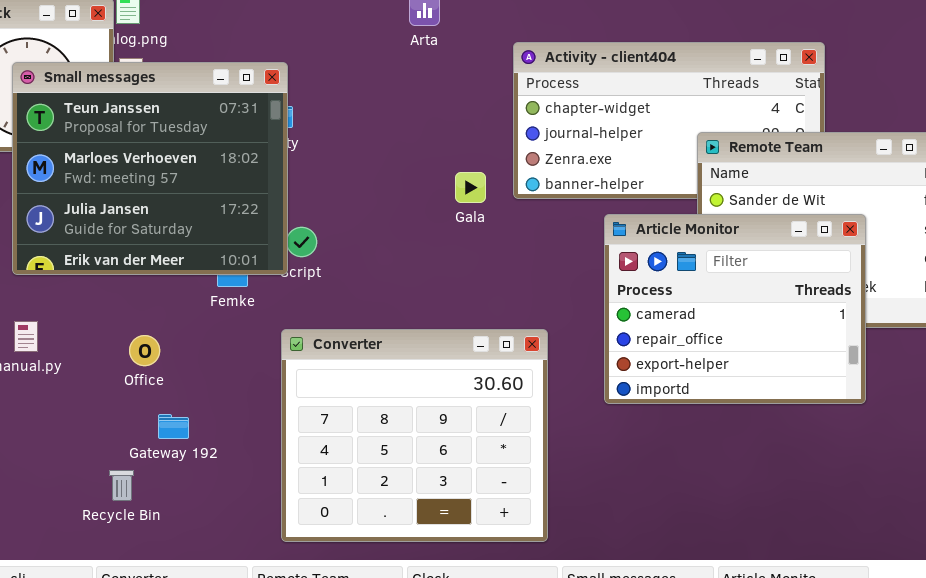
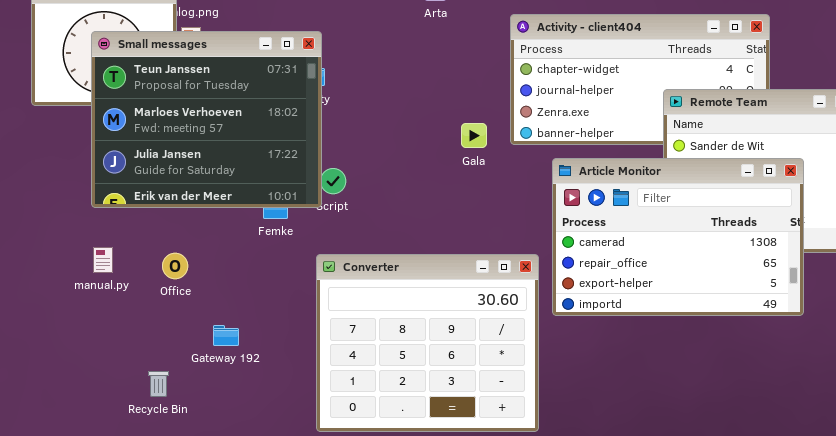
Article Monitor: [604,214,866,404] -> [552,158,804,316], resized
Office: [129,335,160,366] -> [162,253,188,279], moved
Recycle Bin: [109,470,134,501] -> [148,371,169,397], moved

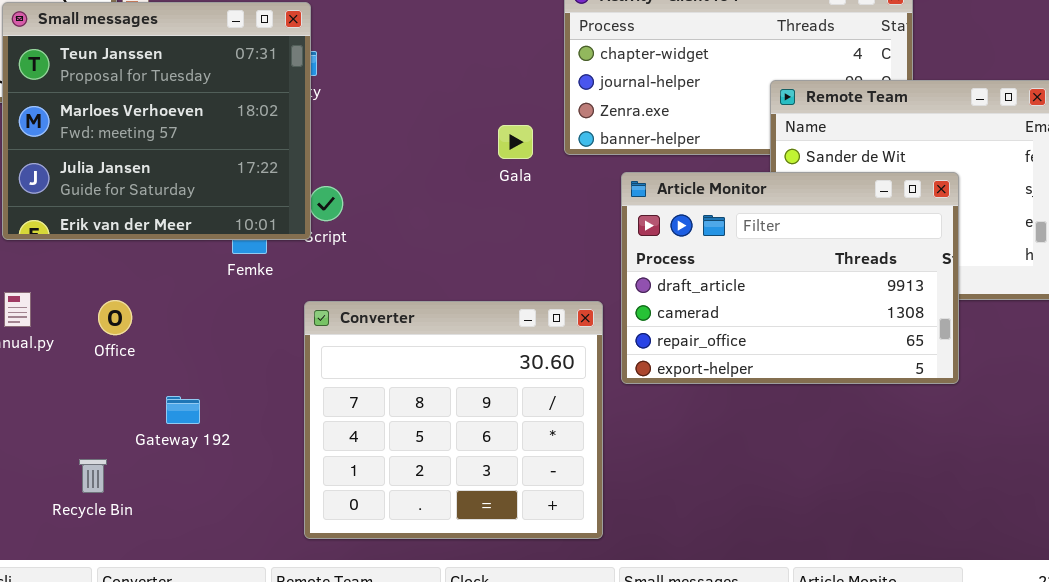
Article Monitor: [552,158,804,316] -> [621,172,959,384], scrolled up 1 row

